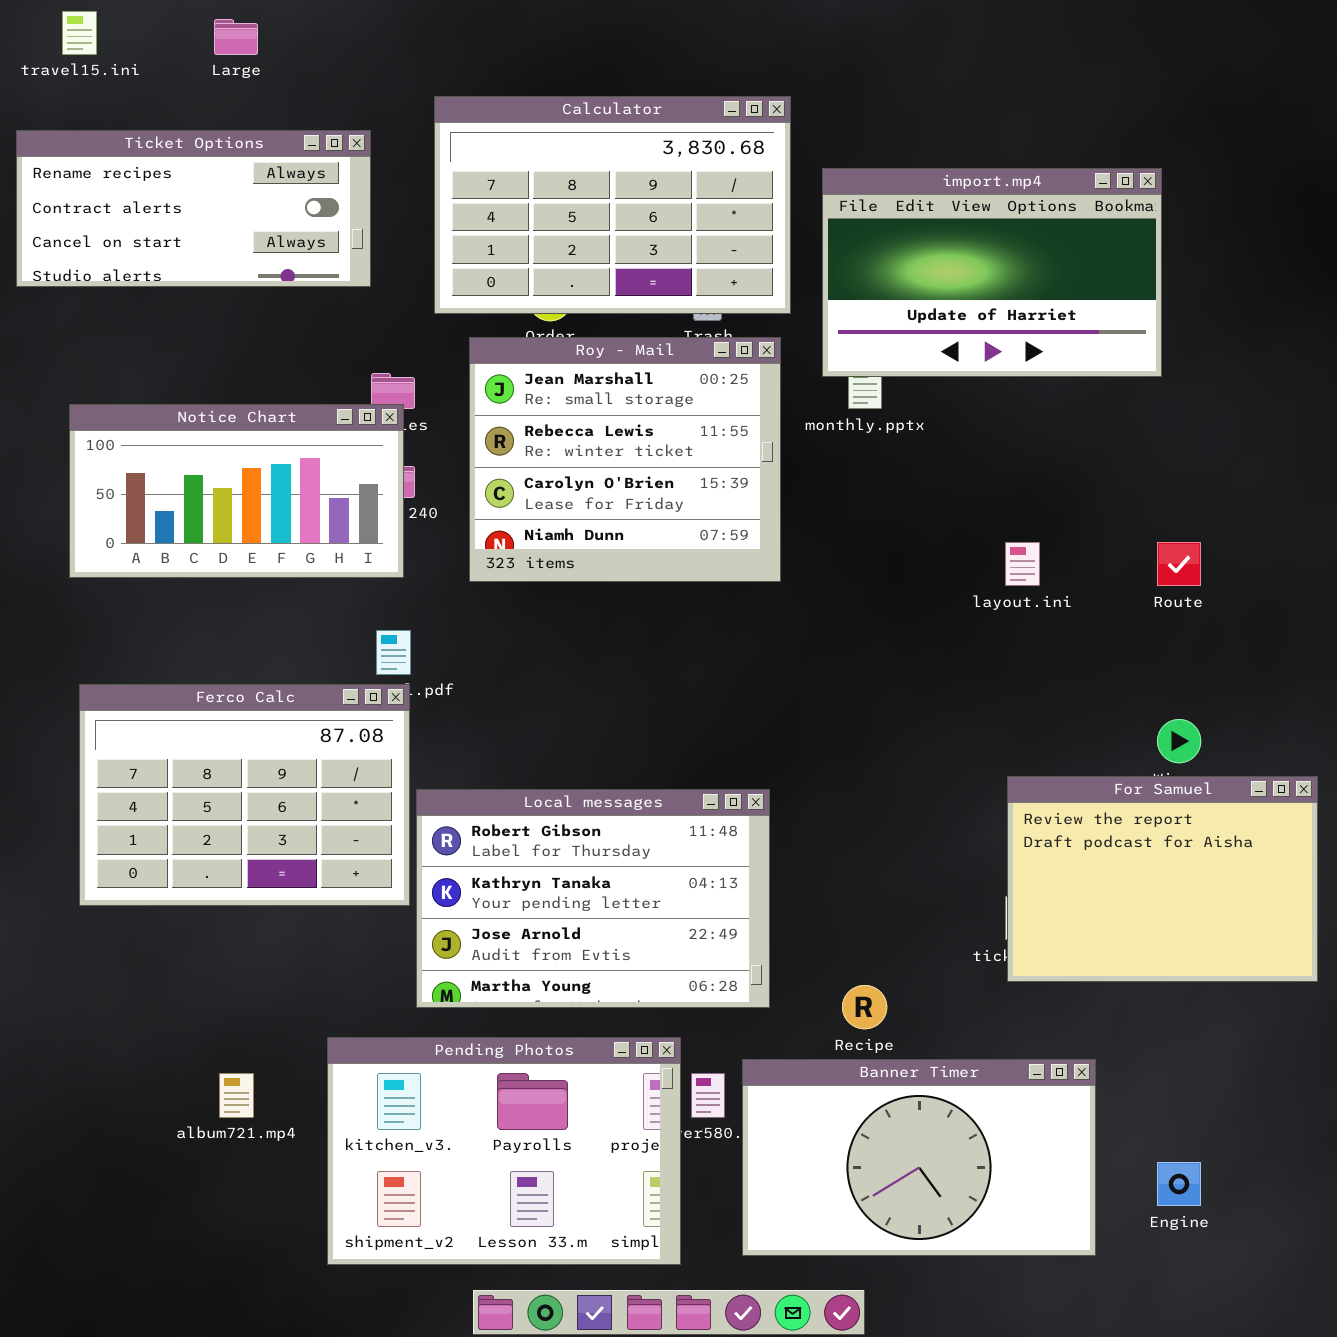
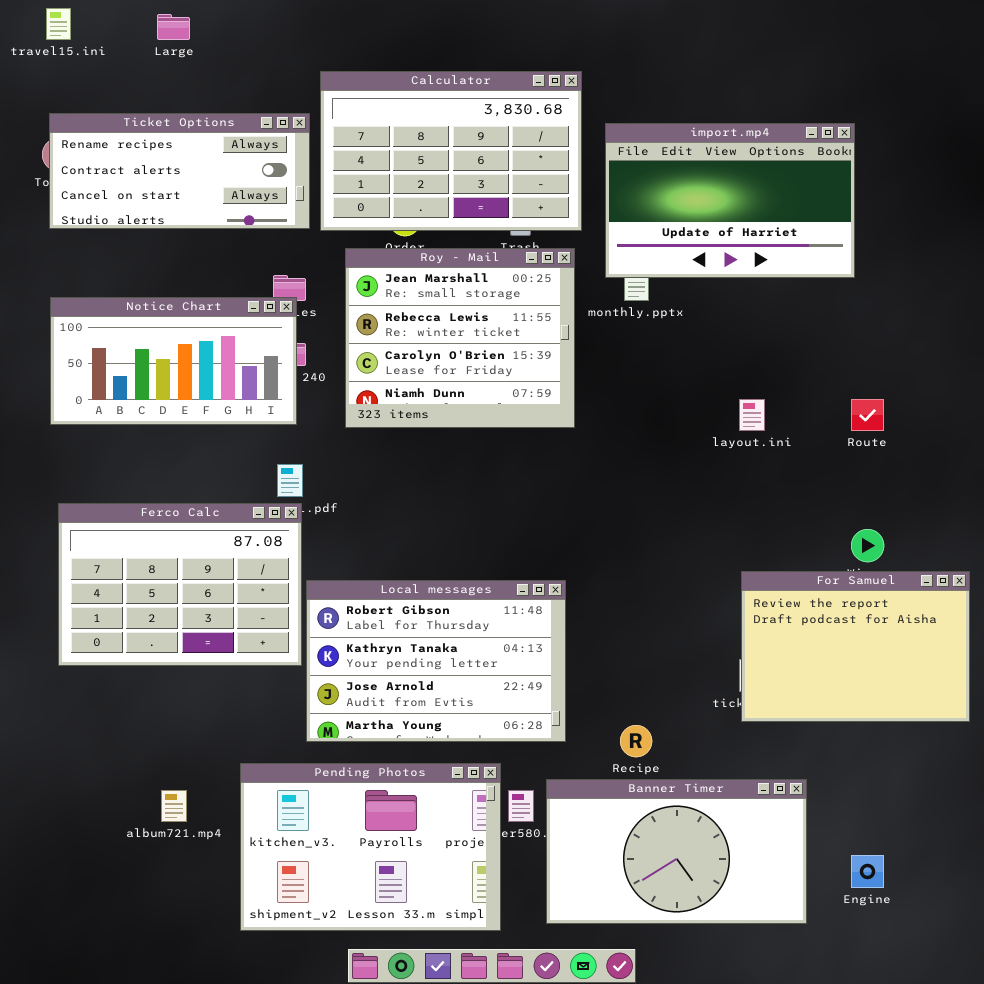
Ticket Options: [16,130,371,287] -> [49,113,310,229], moved

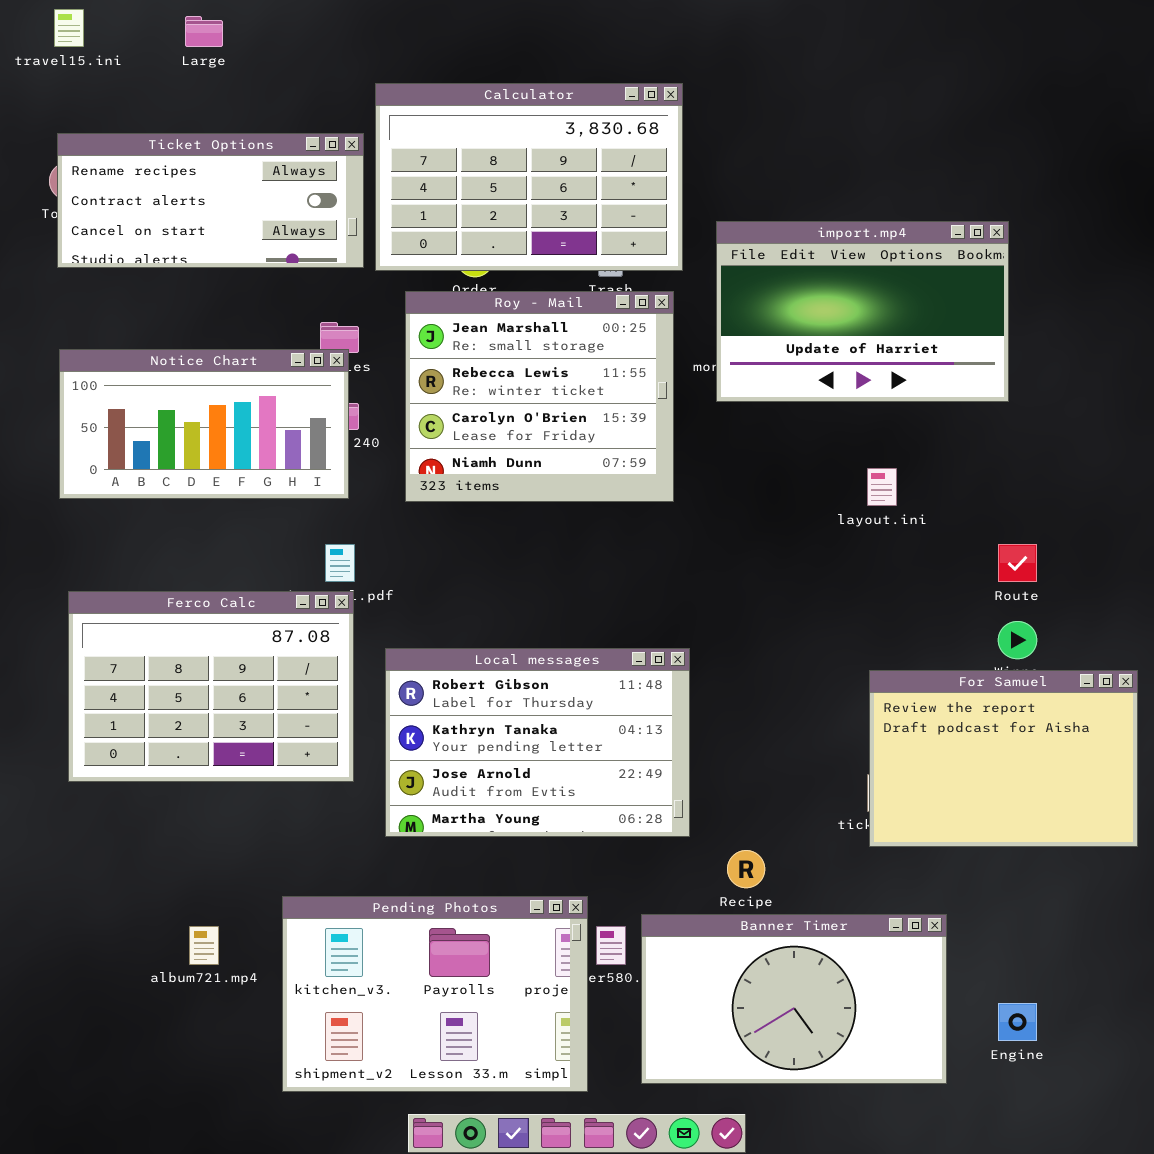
import.mp4: [605,123,855,278] -> [716,221,1009,402], moved
Route: [851,399,884,431] -> [998,544,1037,582], moved
Local messages: [306,580,566,742] -> [385,648,690,837], moved

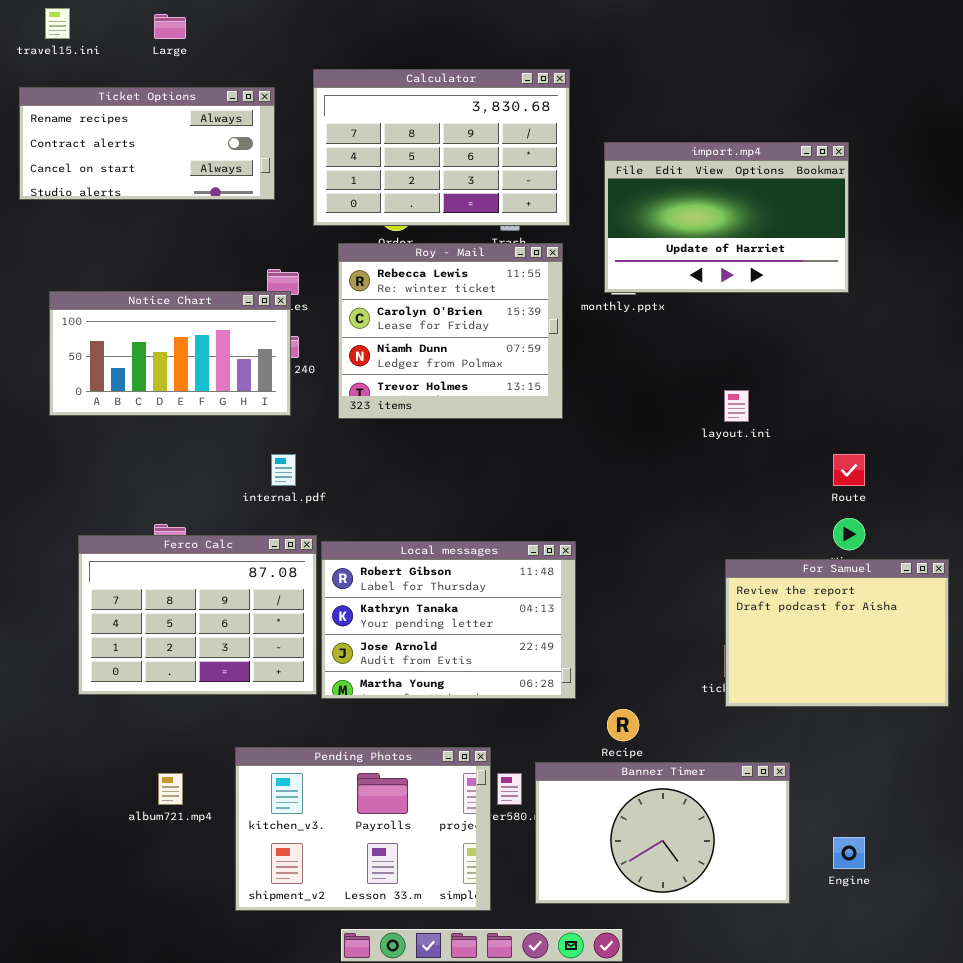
Ticket Options: [57,133,364,268] -> [19,87,275,200], moved
import.mp4: [716,221,1009,402] -> [604,142,849,293], moved
Roy - Mail: [405,291,674,502] -> [338,243,563,419], scrolled down 1 row
Ferco Calc: [68,591,354,782] -> [78,535,317,695], moved

